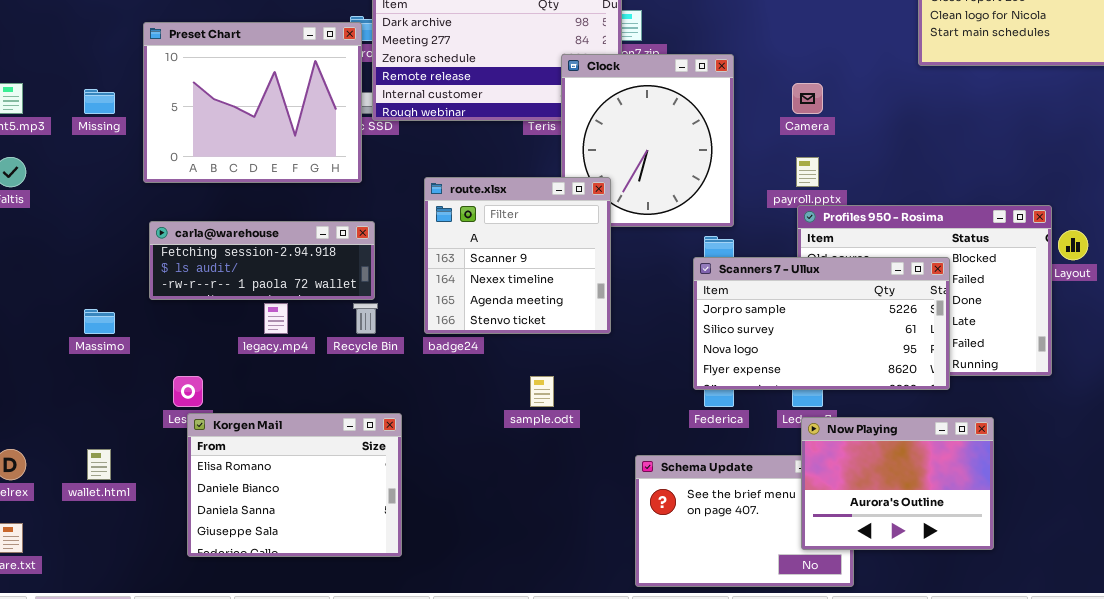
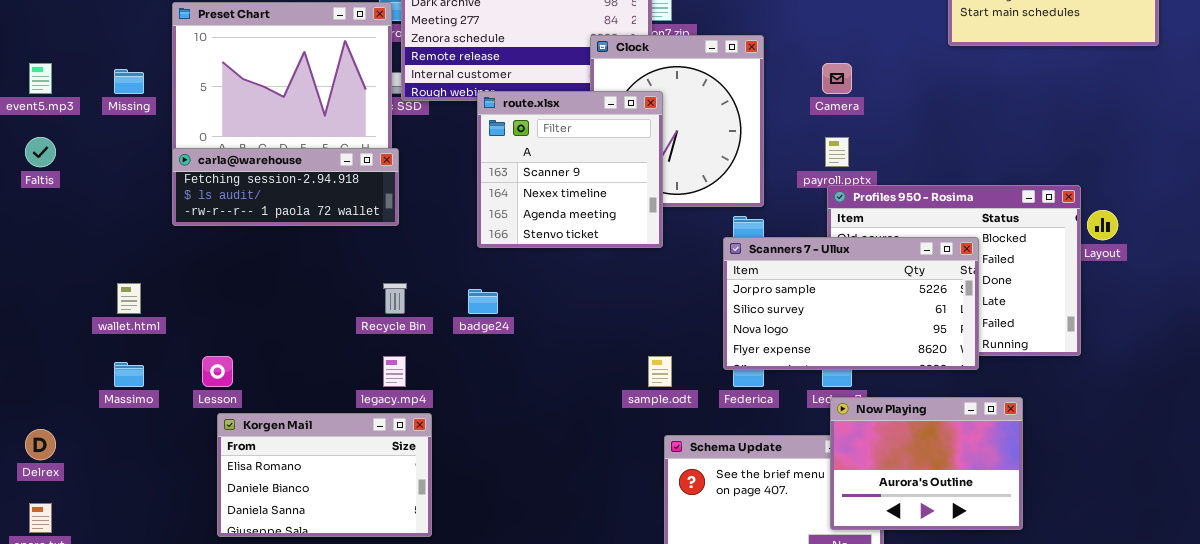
route.xlsx: [424,177,611,334] -> [477,91,663,248], moved
carla@warehouse: [149,221,375,300] -> [172,148,399,226], moved
legacy.mp4: [264,303,288,334] -> [383,356,406,387], moved
Massimo: [84,309,115,334] -> [114,362,144,387], moved
sample.odt: [530,376,554,407] -> [648,356,672,387], moved
Korgen Mail: [187,413,402,557] -> [217,413,432,537], resized
wallet.html: [87,449,111,480] -> [117,283,141,314], moved

